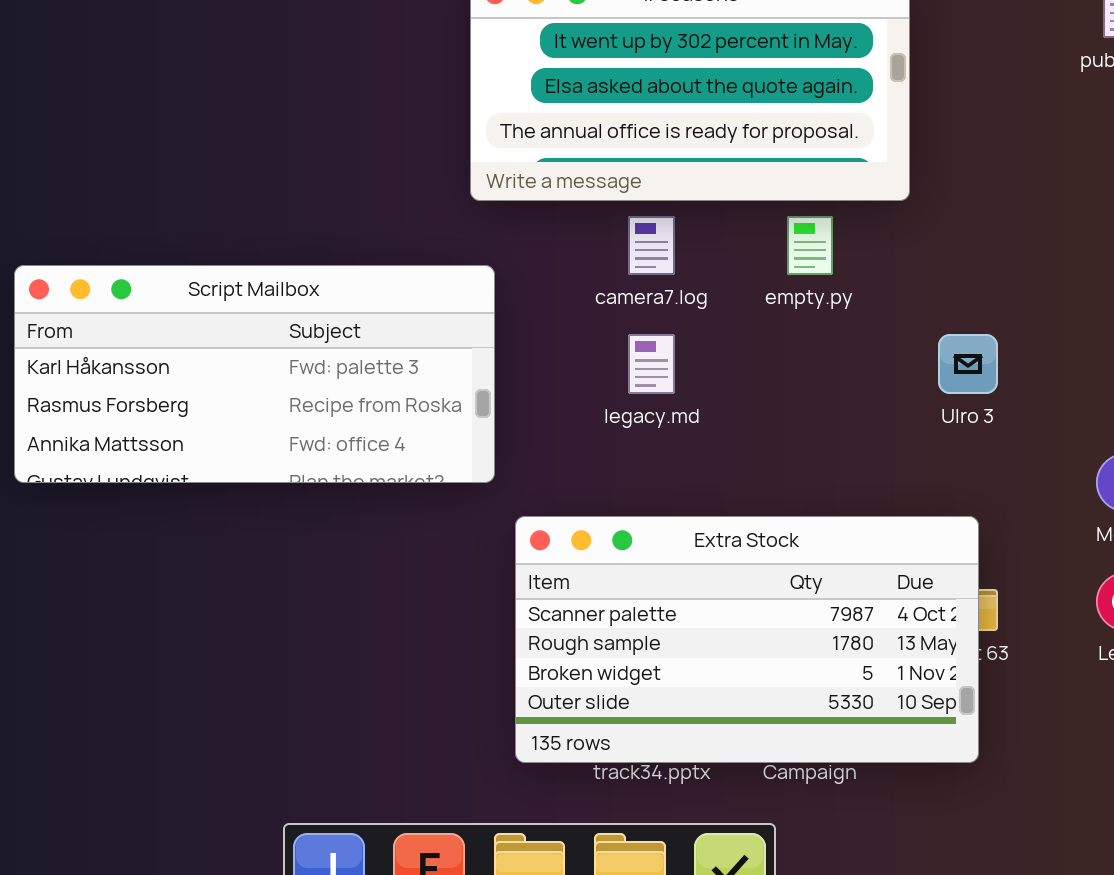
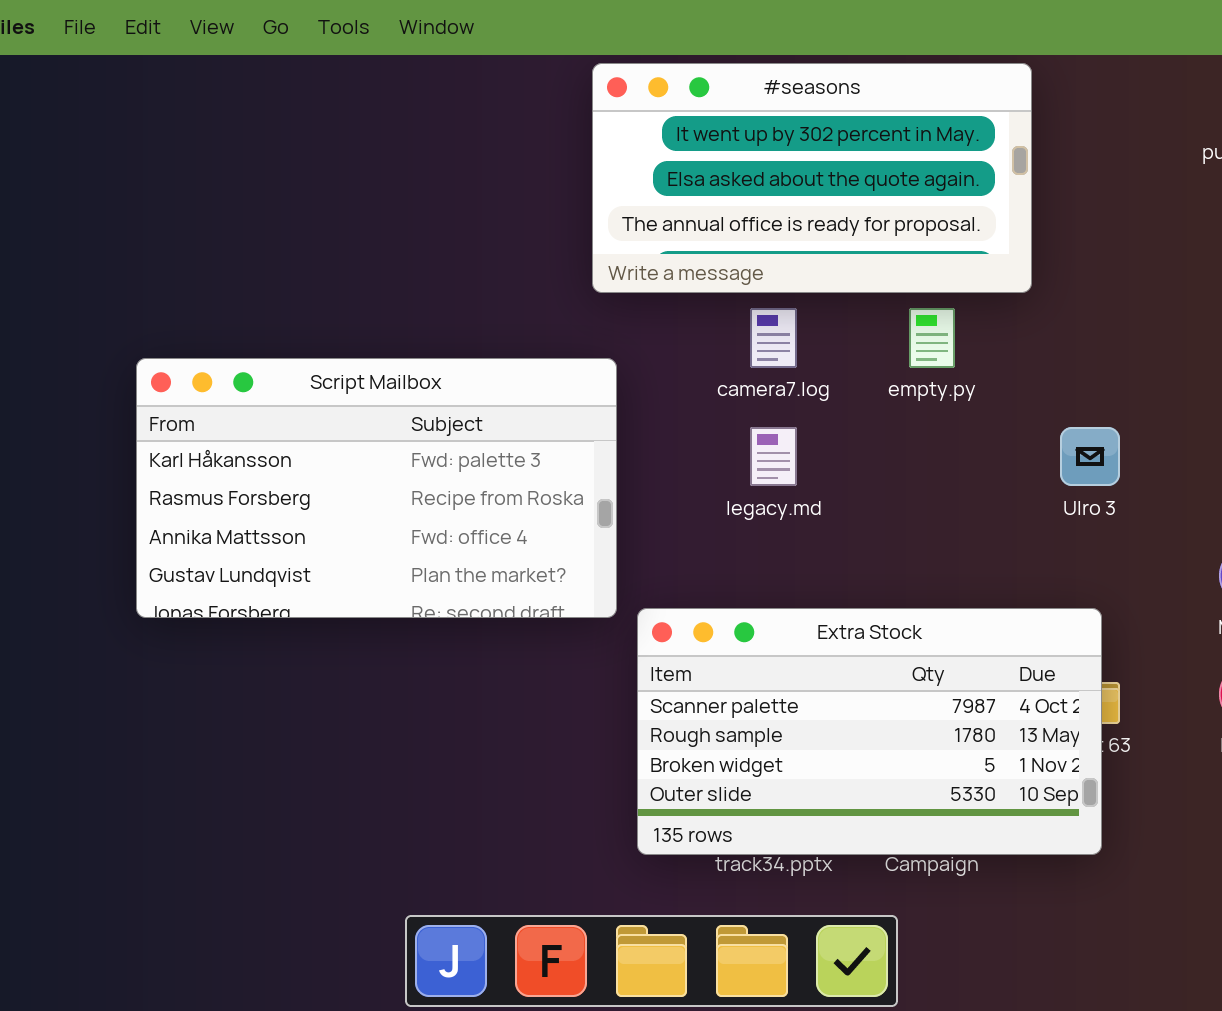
Script Mailbox: [14,265,495,483] -> [136,358,617,618], resized

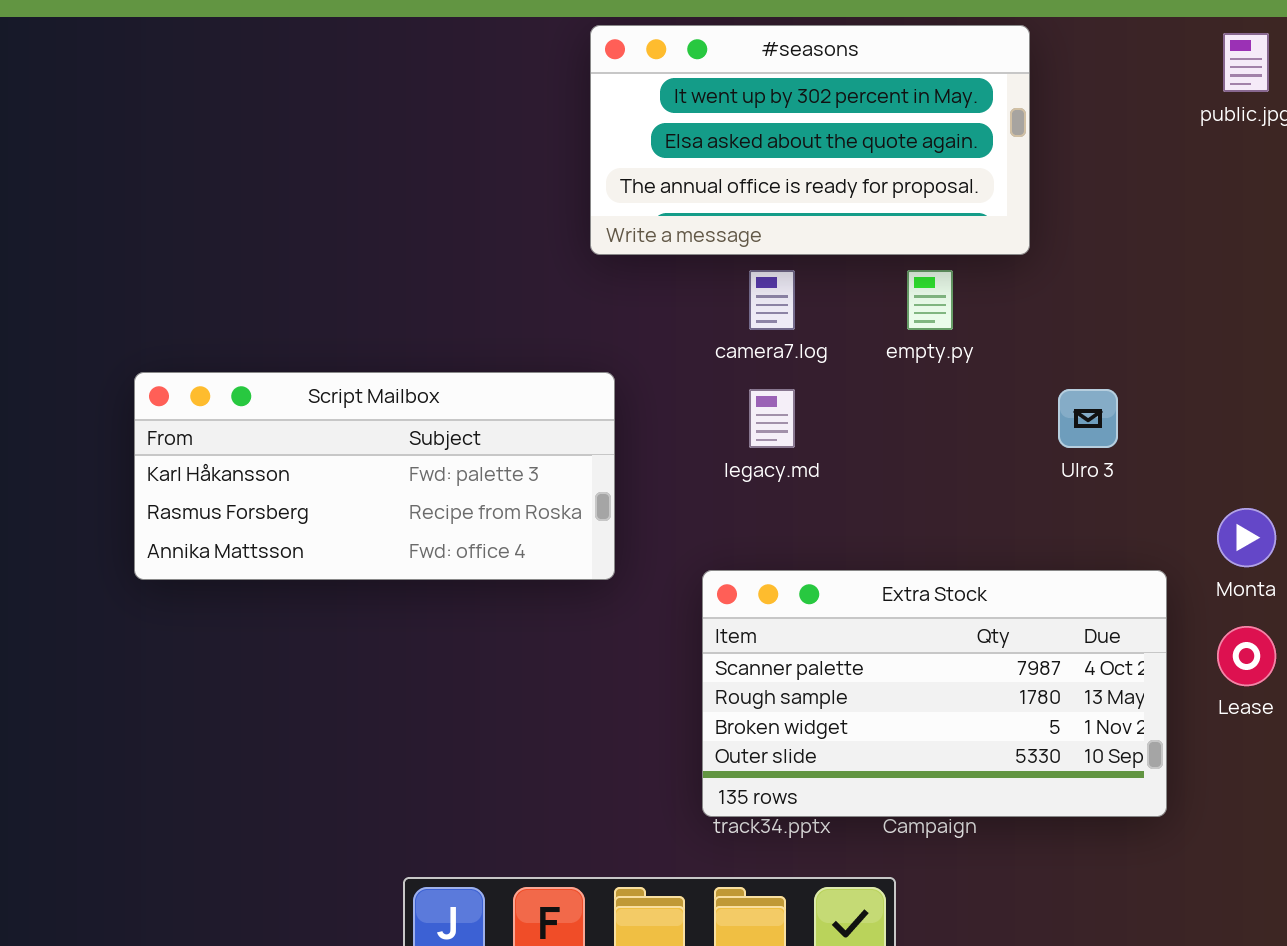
Script Mailbox: [136,358,617,618] -> [134,372,615,580], resized
Extra Stock: [637,608,1102,855] -> [702,570,1167,817], moved

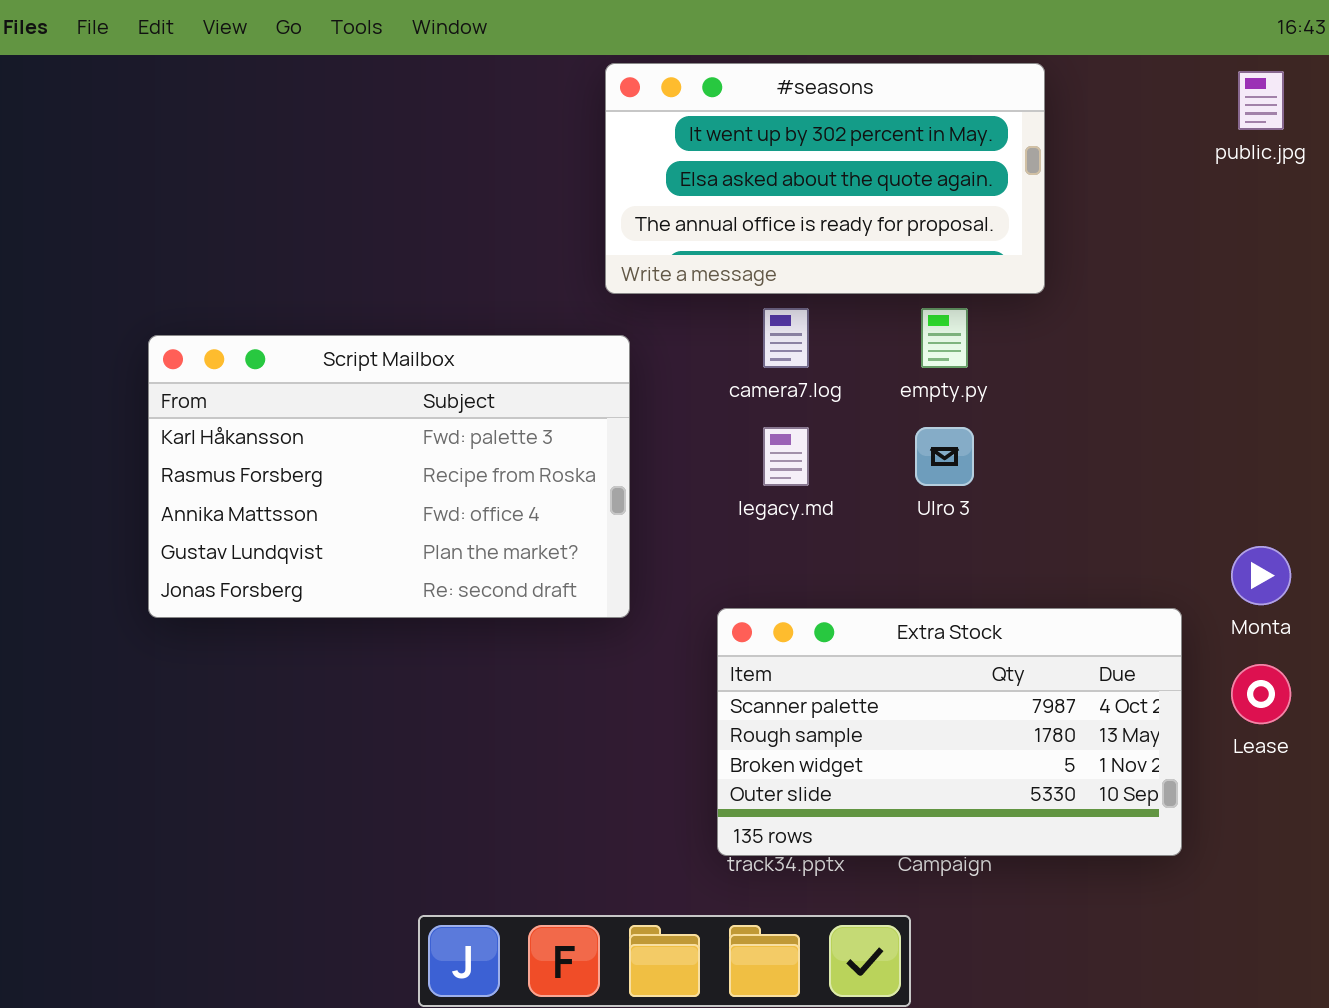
Script Mailbox: [134,372,615,580] -> [148,335,630,618], resized
Ulro 3: [1058,389,1118,448] -> [915,427,974,486], moved

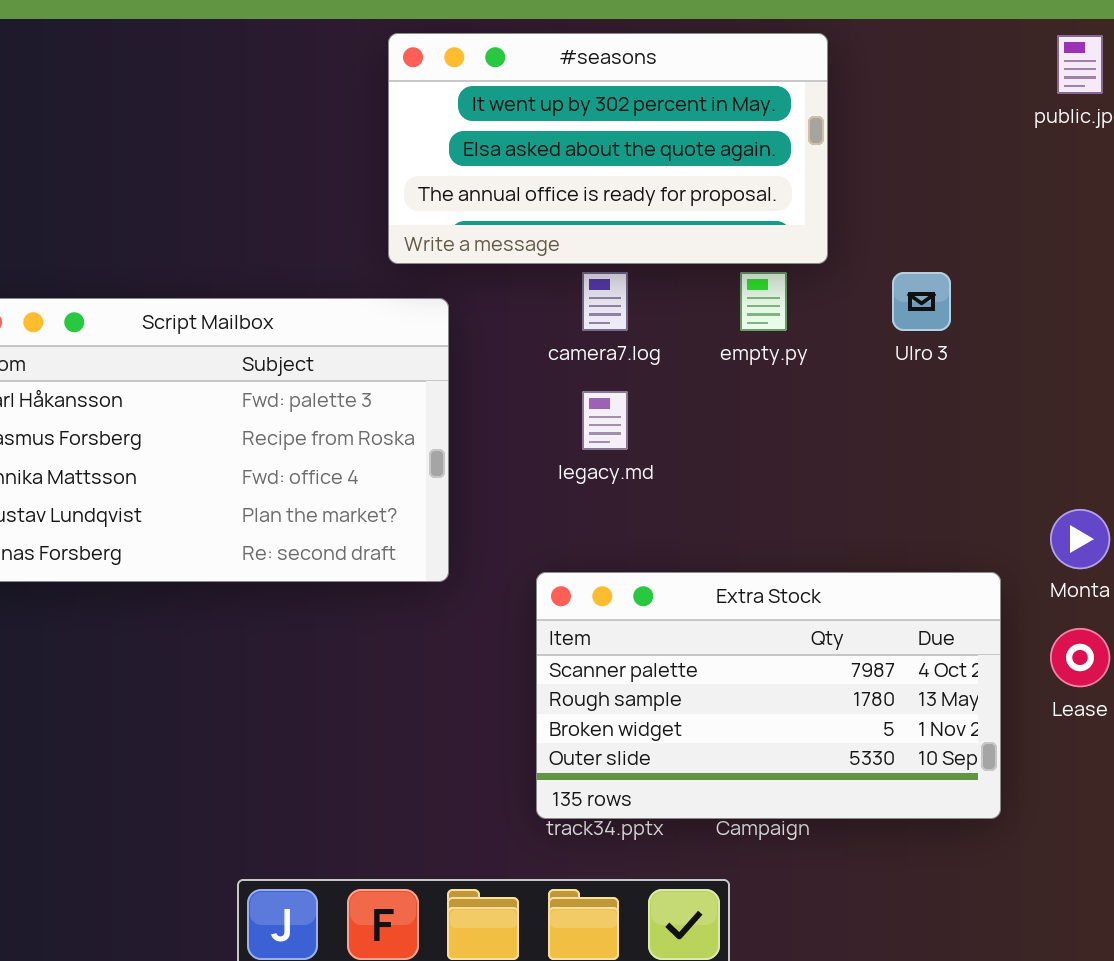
#seasons: [605,63,1045,294] -> [388,33,828,264], moved
Ulro 3: [915,427,974,486] -> [892,272,951,331], moved

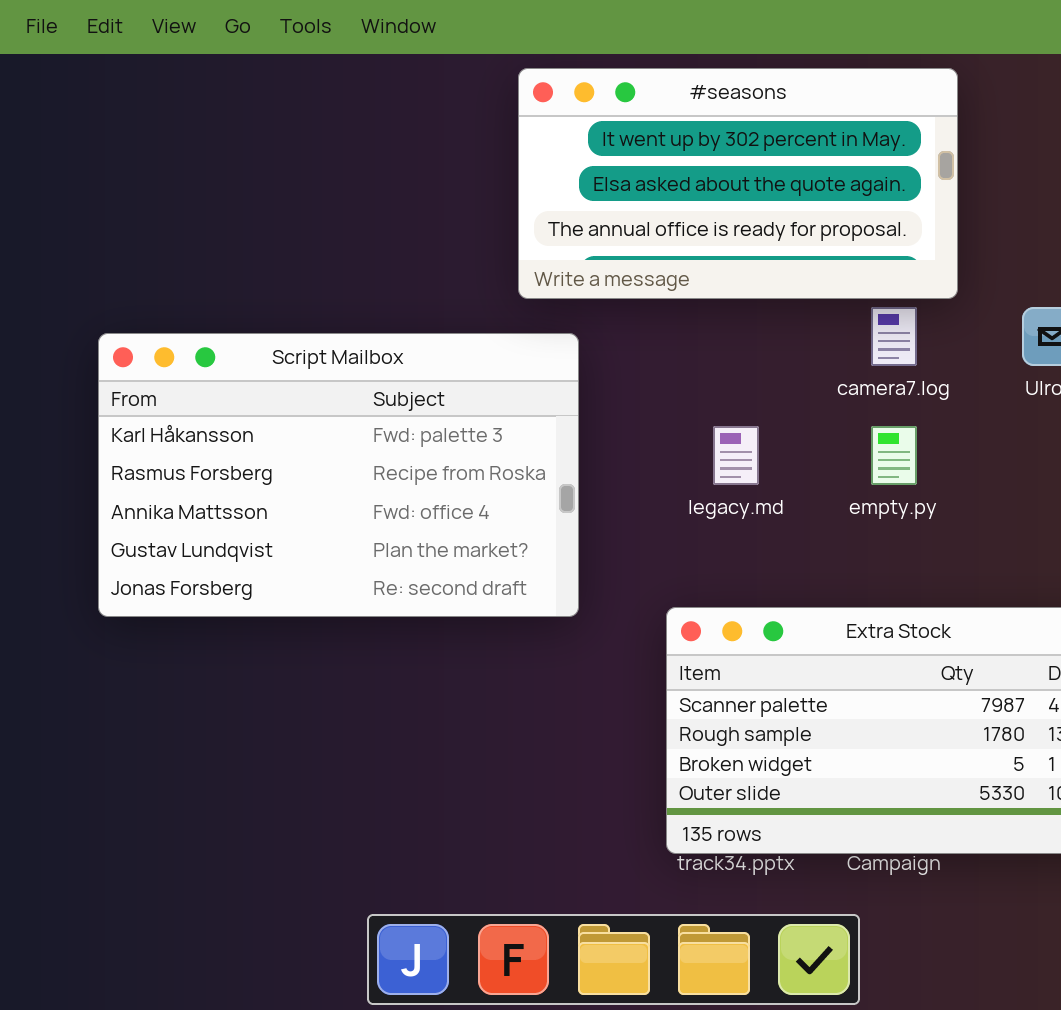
camera7.log: [582,272,628,331] -> [871,307,917,366], moved
empty.py: [740,272,787,331] -> [871,426,917,485], moved

